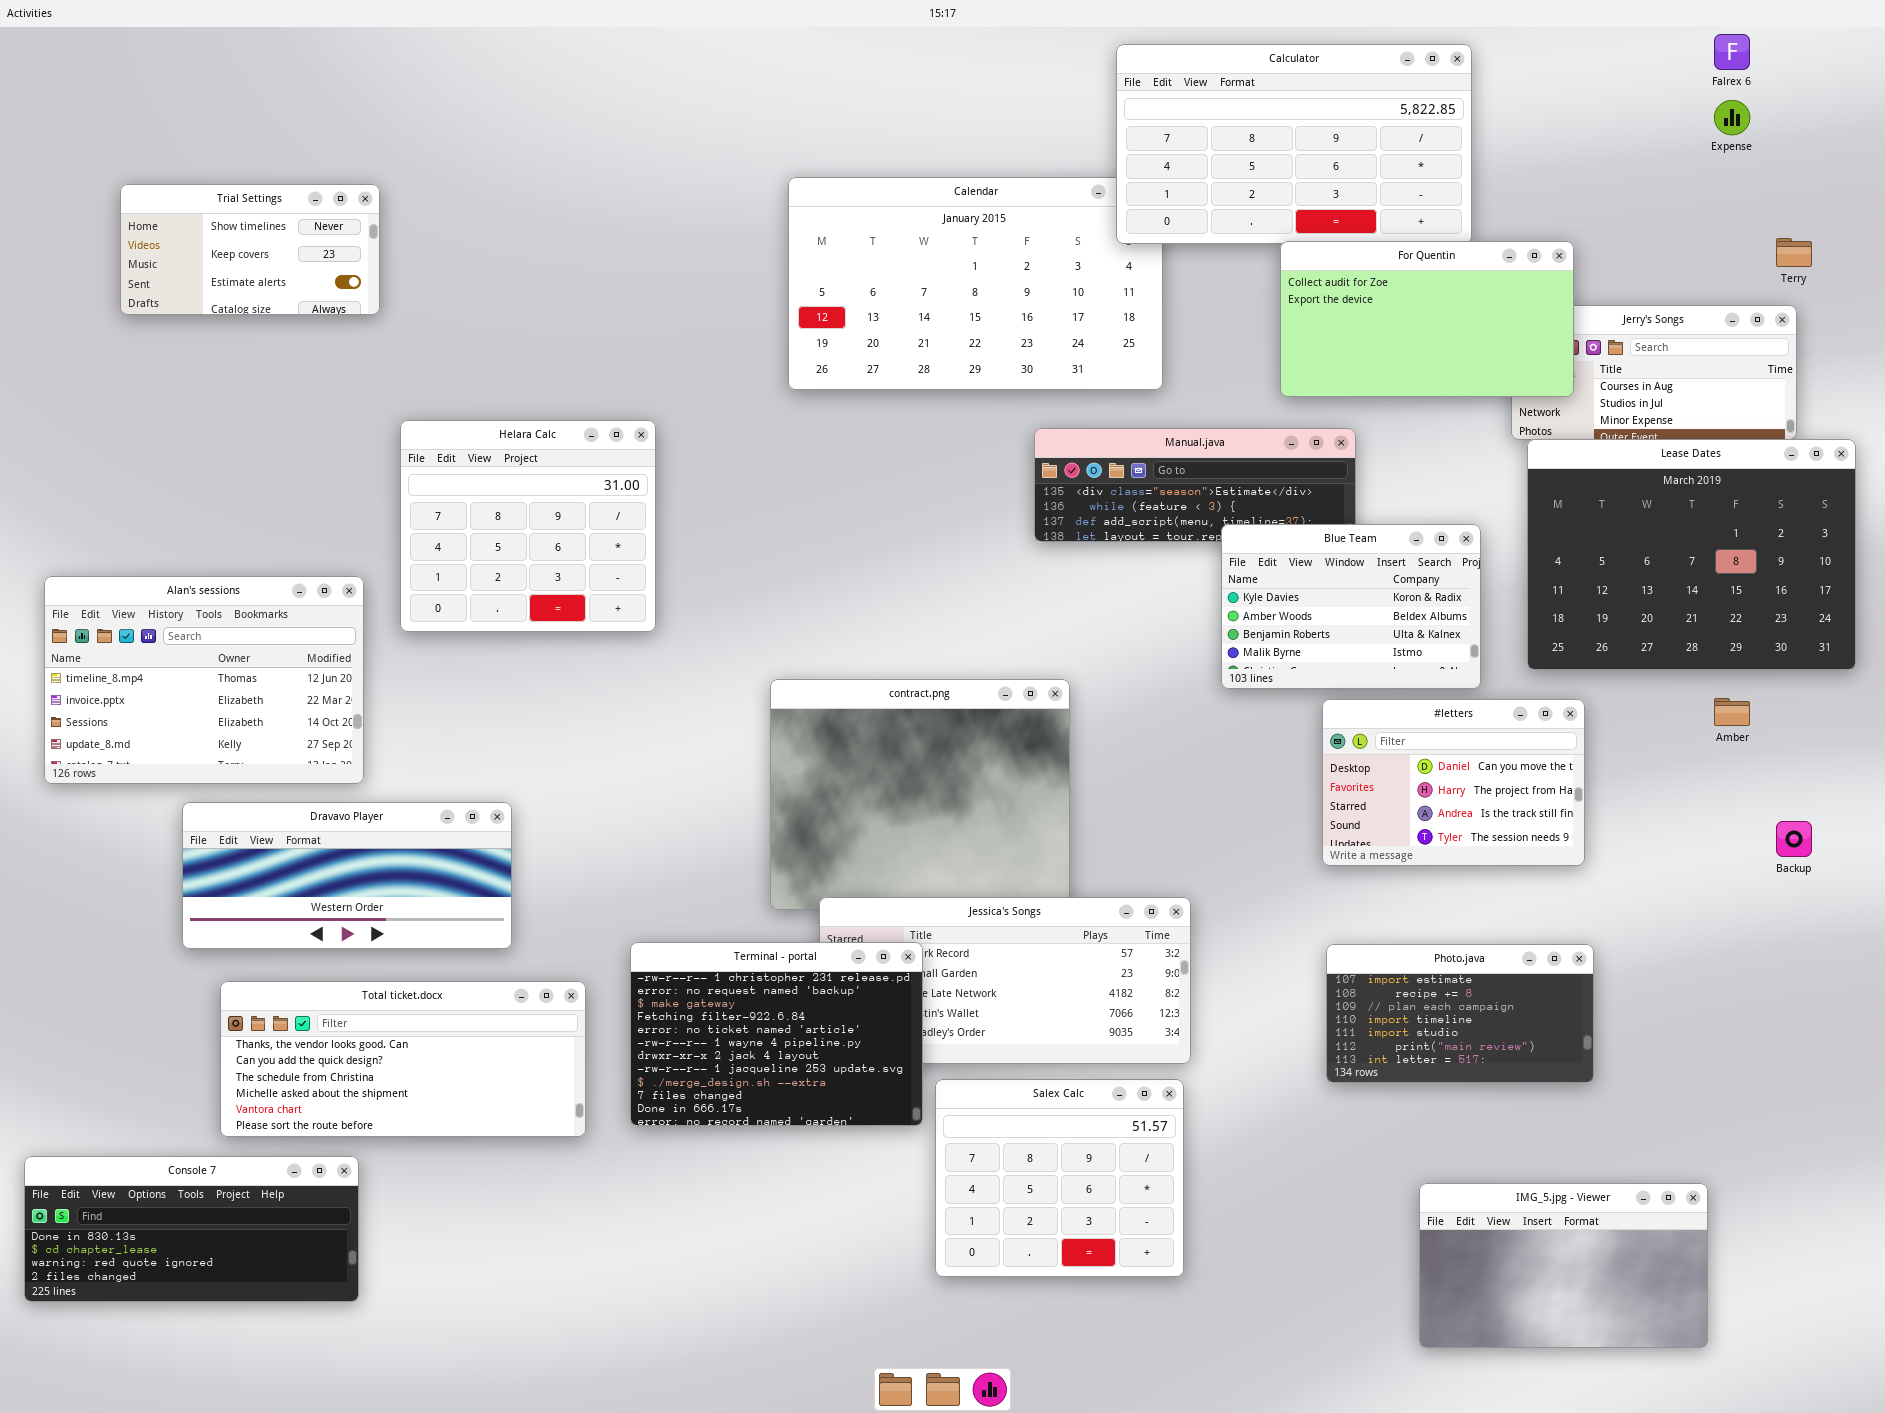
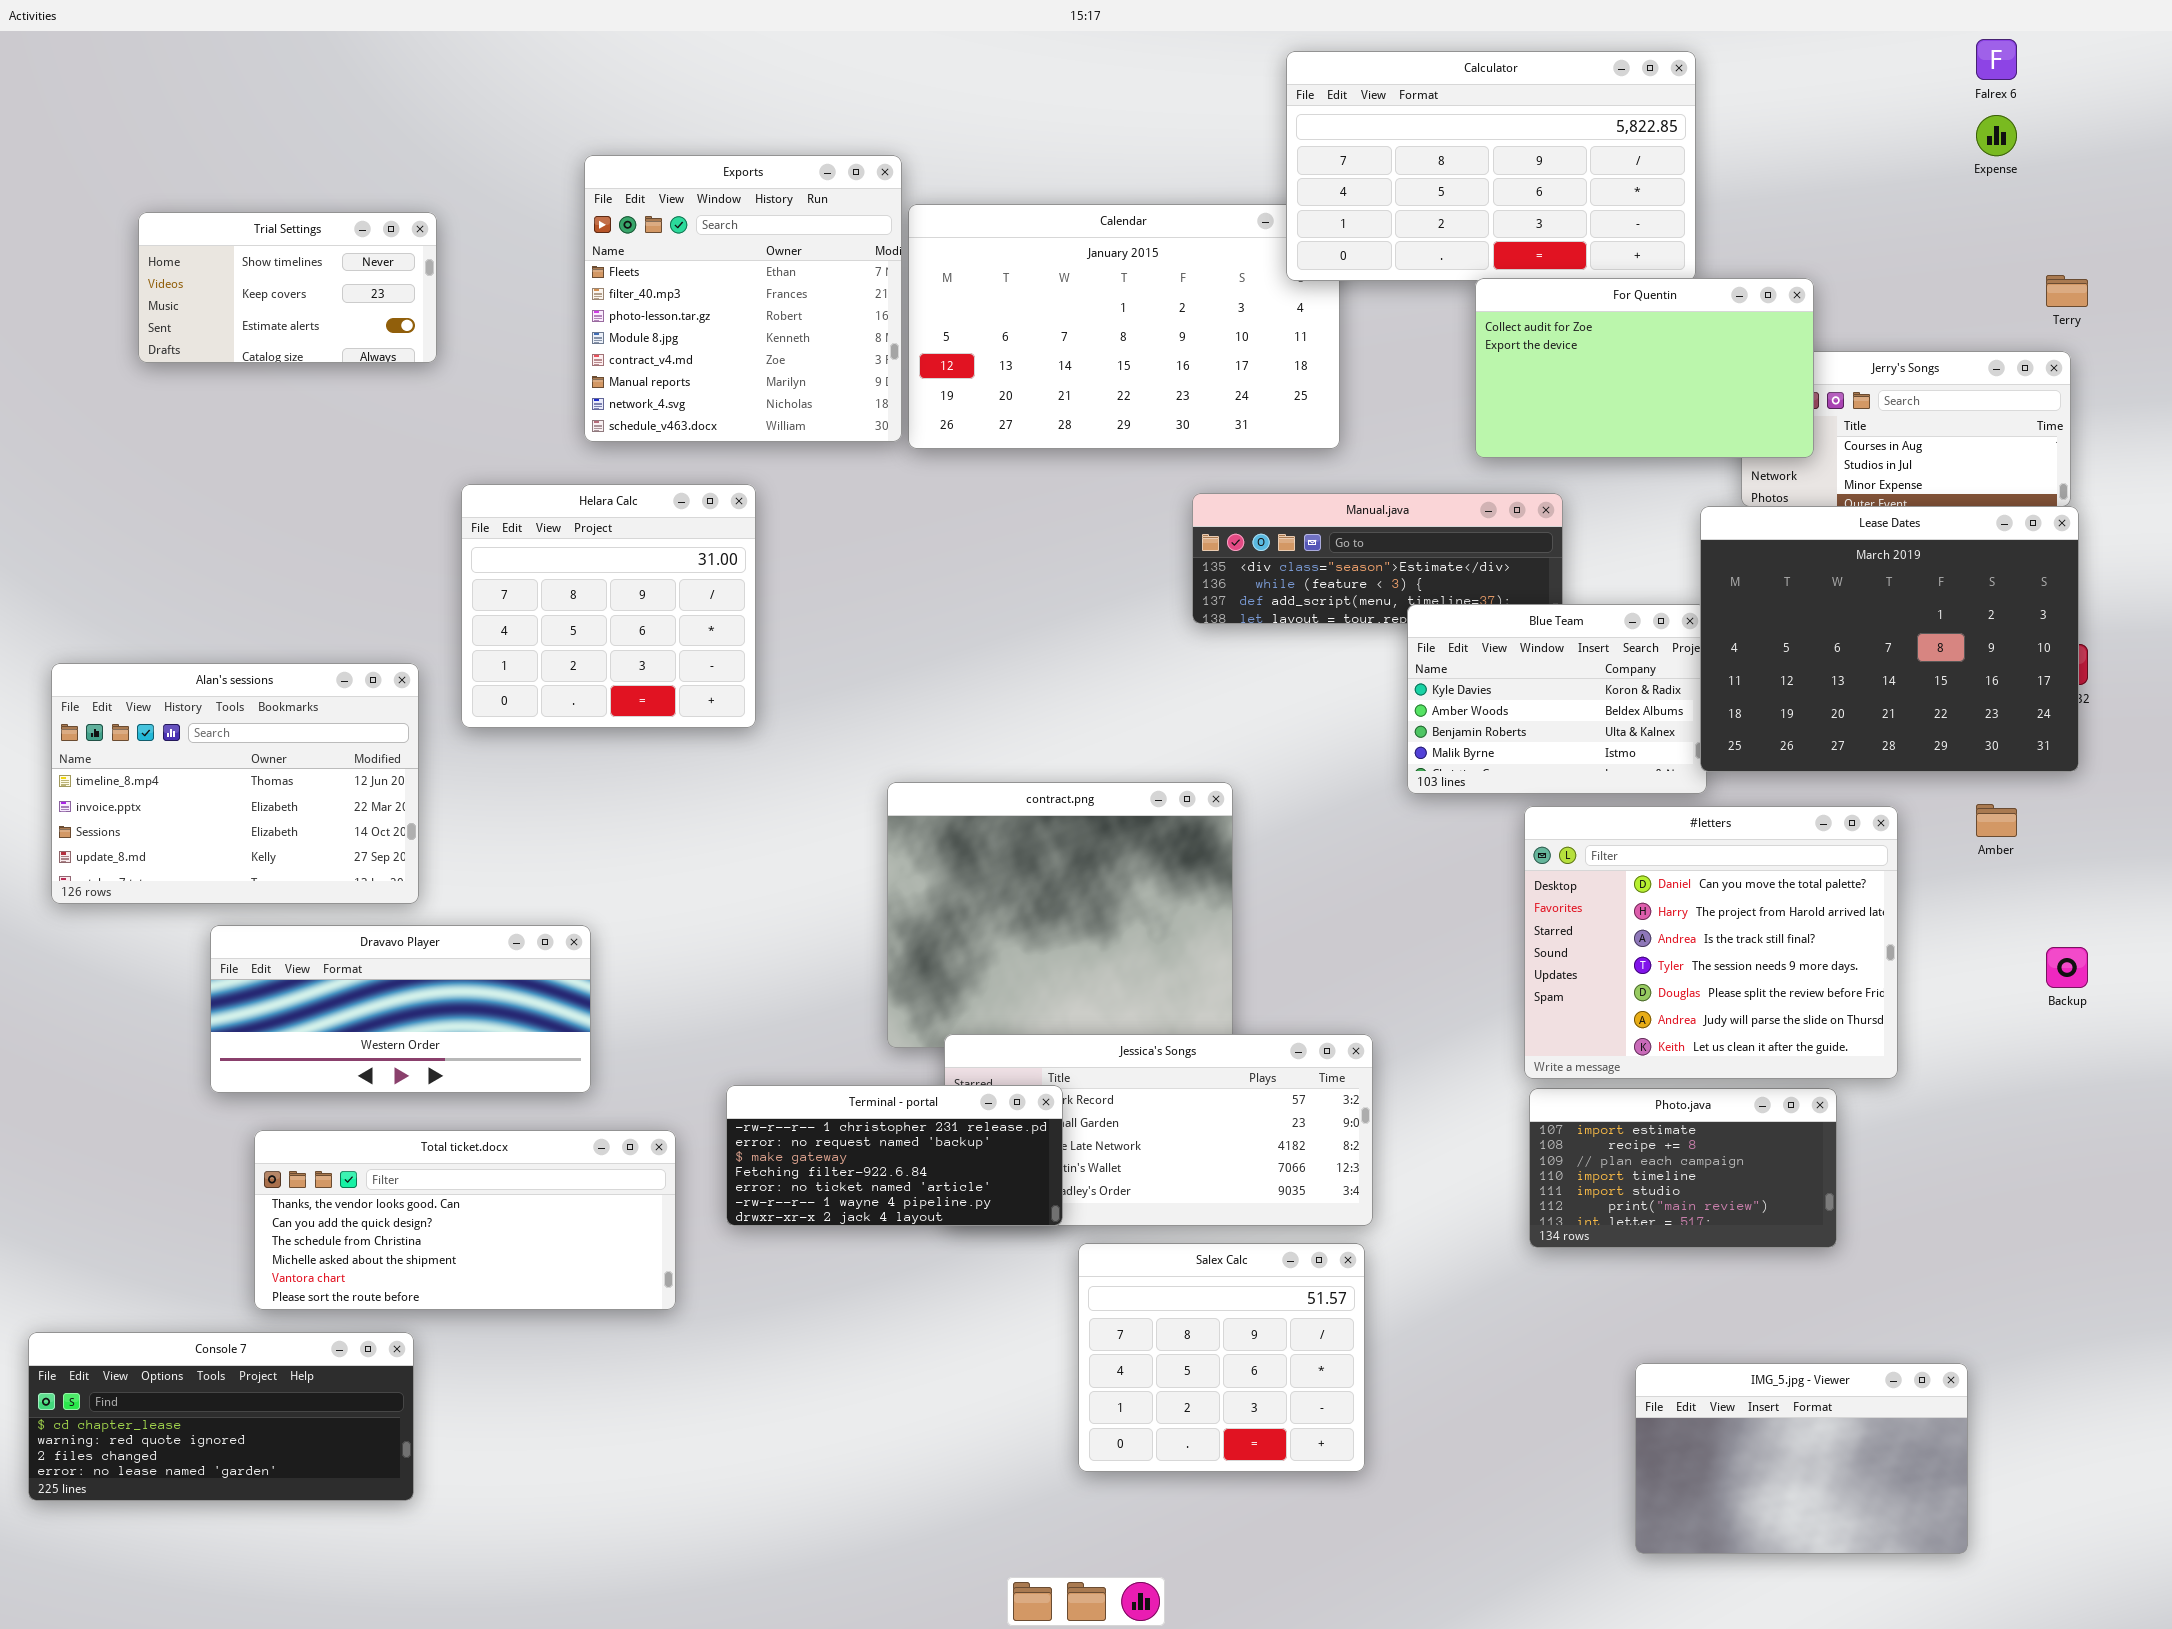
Exports: none -> [584,155,902,442], opened
Lease Dates: [1527,439,1856,670] -> [1700,506,2079,772], moved
#letters: [1322,699,1585,866] -> [1524,806,1898,1079], resized
Terminal - portal: [630,942,923,1126] -> [726,1085,1063,1226], resized
Console 7: [24,1156,359,1302] -> [28,1332,414,1501], scrolled down 1 row

